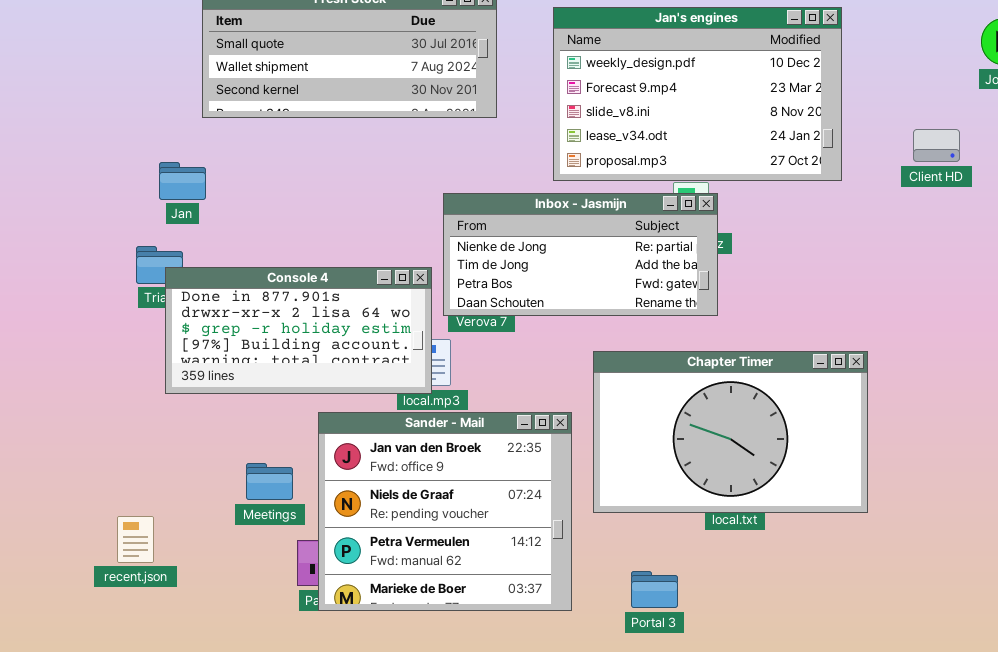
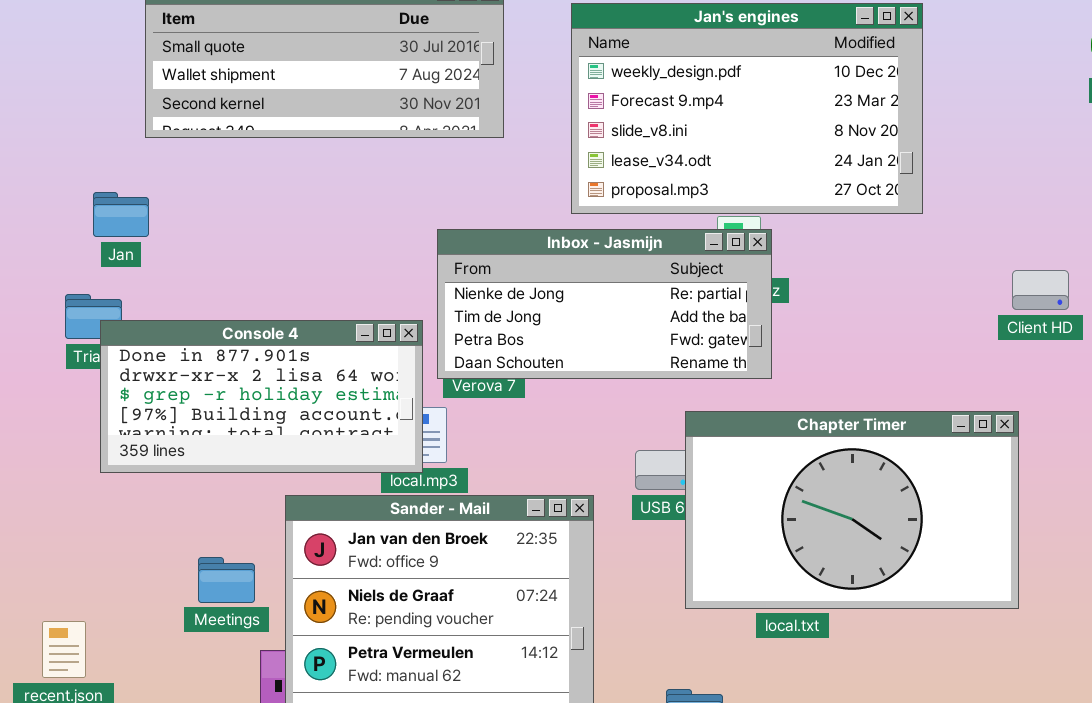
Client HD: [913,129,960,162] -> [1012,270,1069,310], moved
Chapter Timer: [593,351,868,513] -> [685,411,1019,609], moved

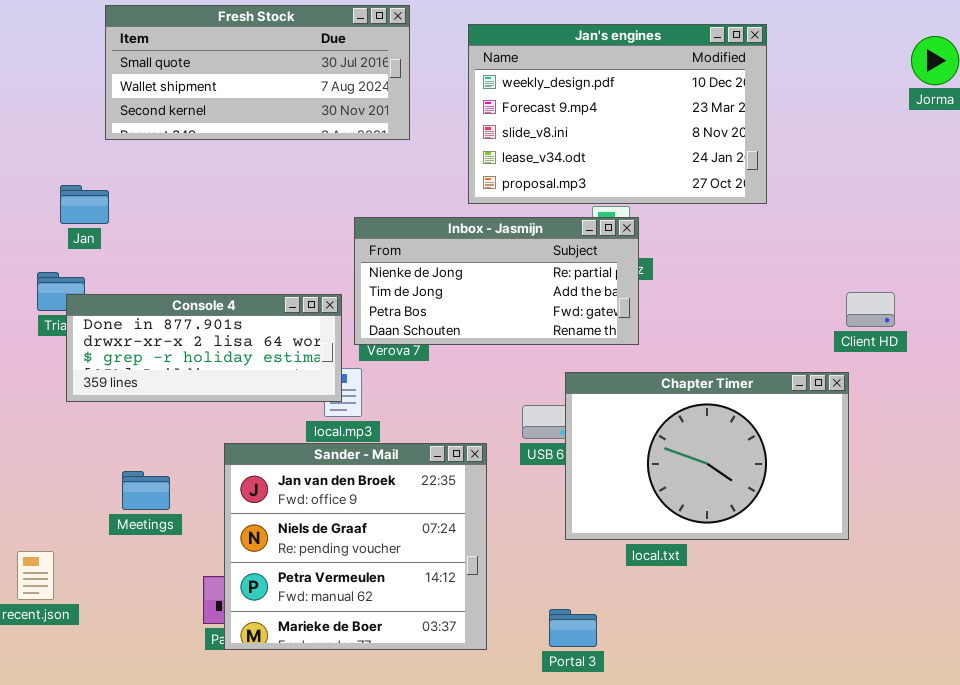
Client HD: [1012,270,1069,310] -> [846,292,895,327], moved
Console 4: [100,320,423,473] -> [66,294,342,402], resized
Meetings: [198,557,255,603] -> [122,471,170,510], moved

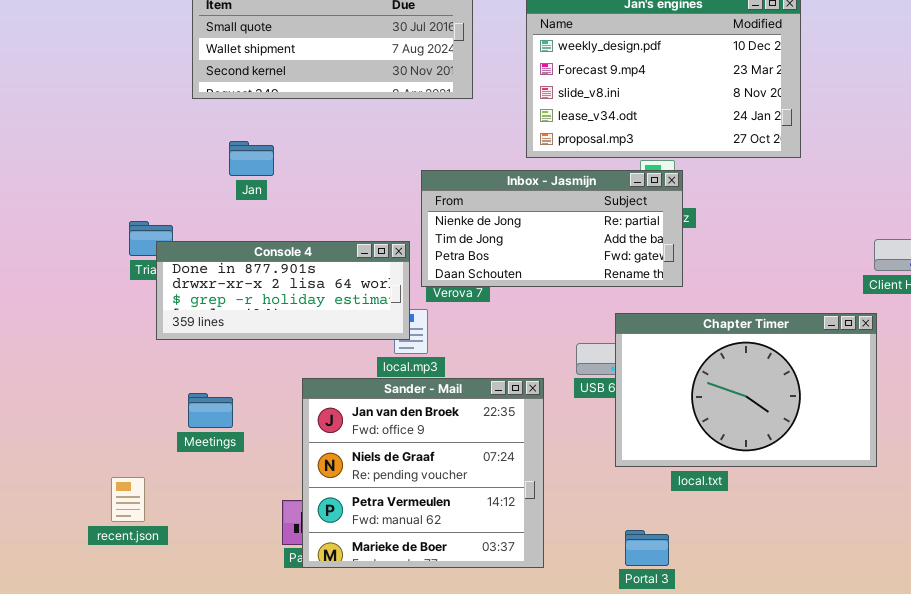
Jan: [60,185,109,224] -> [229,141,274,176], moved
Meetings: [122,471,170,510] -> [188,393,233,428], moved
Portal 3: [549,609,597,647] -> [625,530,669,566], moved

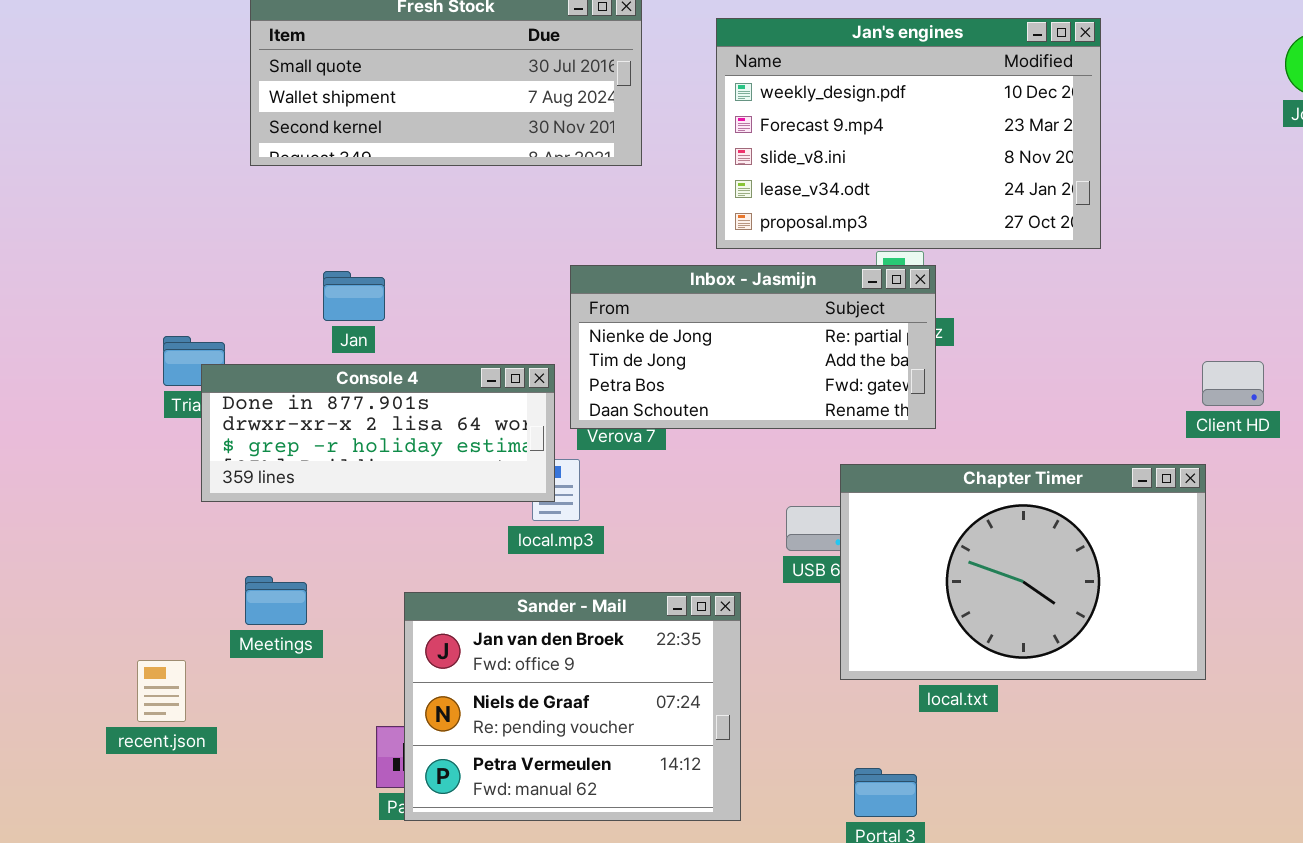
Jan: [229,141,274,176] -> [323,271,385,321], moved
Sander - Mail: [302,378,544,568] -> [404,592,741,821], resized
recent.json: [111,477,145,522] -> [137,660,186,722], moved

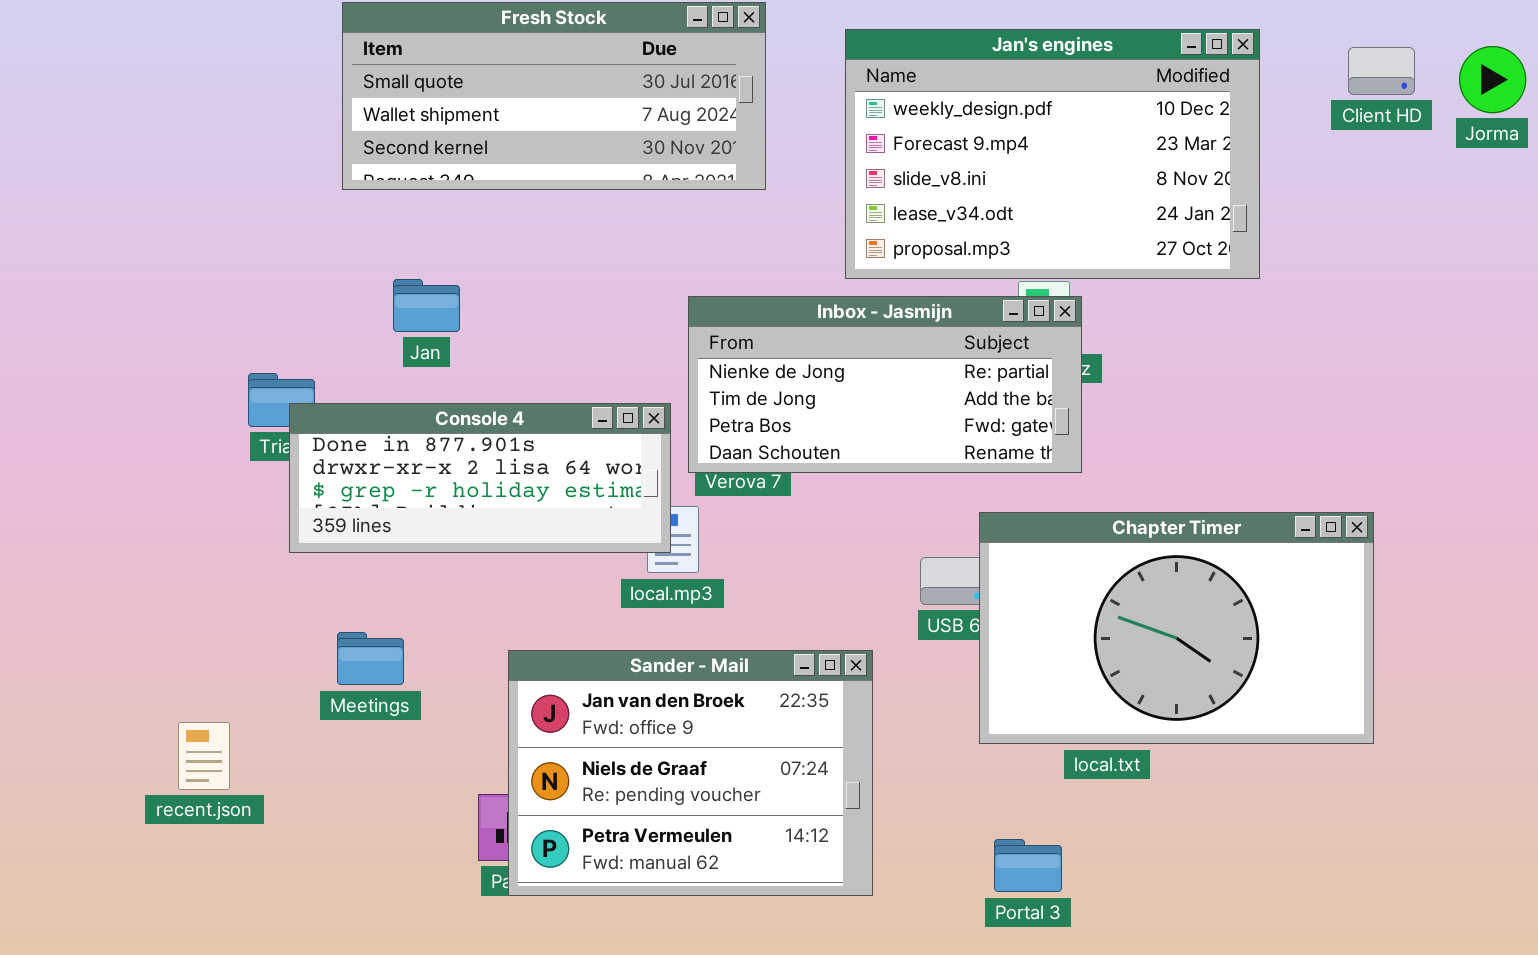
Jan: [323,271,385,321] -> [393,279,460,332], moved
Client HD: [1202,361,1264,406] -> [1348,47,1415,95], moved
recent.json: [137,660,186,722] -> [178,722,230,790], moved

